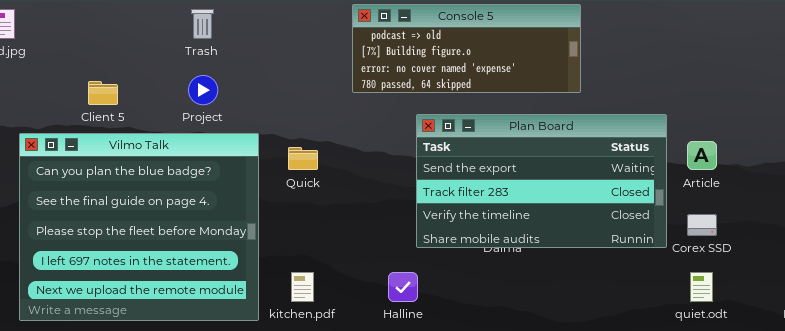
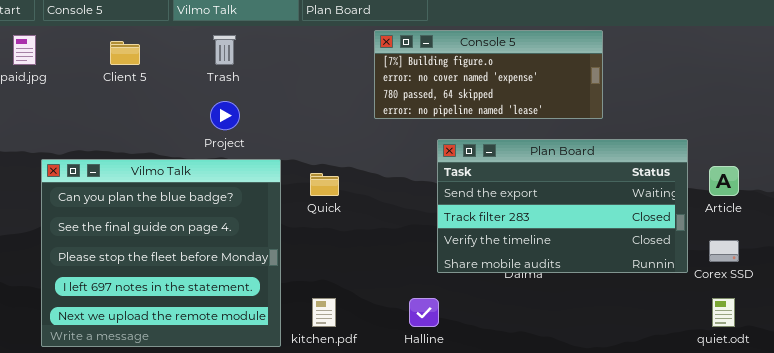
Console 5: [352,4,581,93] -> [374,30,603,119], scrolled down 1 row
Client 5: [88,81,118,105] -> [110,41,140,65], moved

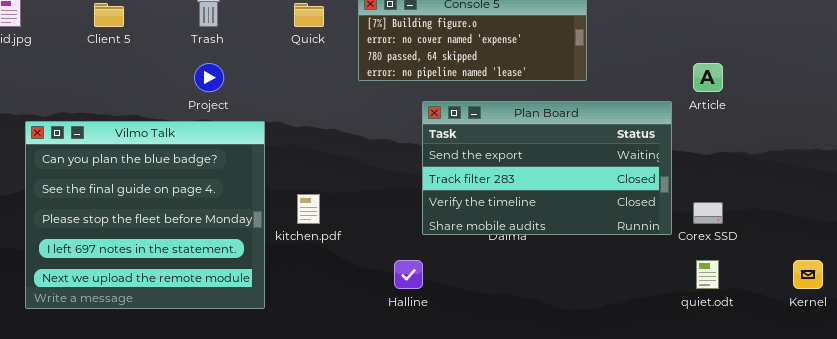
Article: [709,166,739,196] -> [693,63,723,92], moved
Quick: [310,173,339,196] -> [294,3,324,27], moved
kitchen.pdf: [312,298,336,327] -> [297,194,320,224], moved

